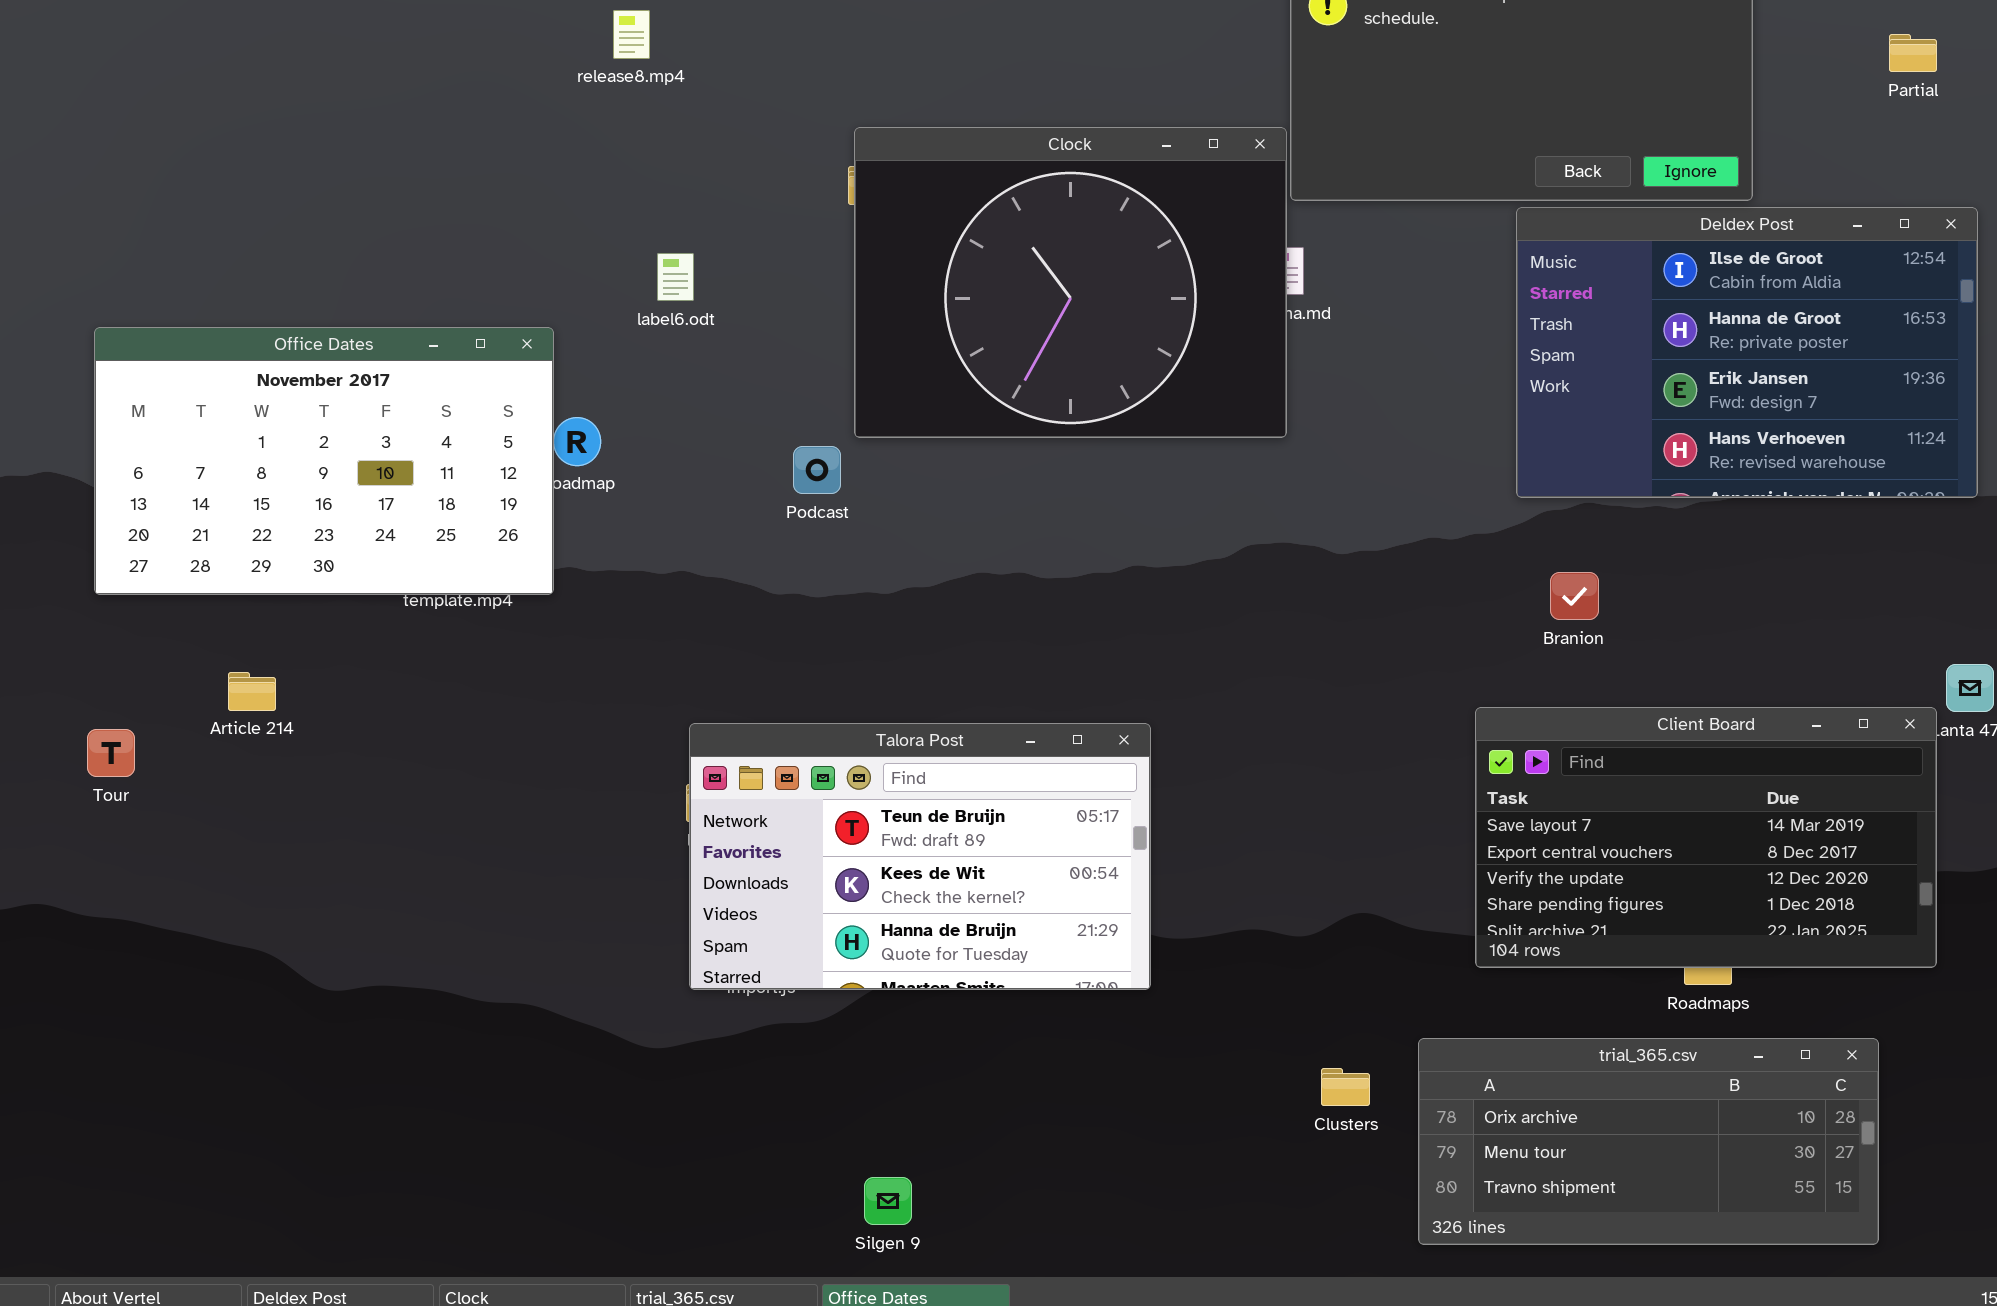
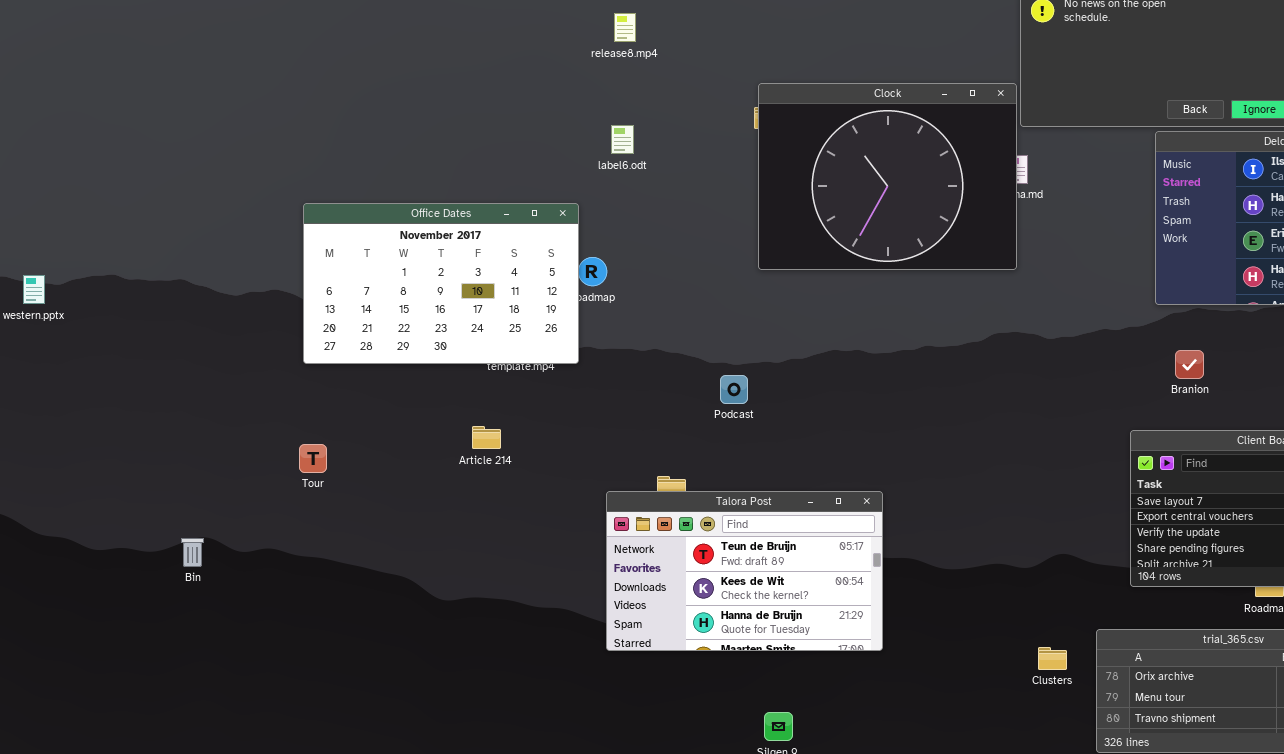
label6.odt: [657,253,694,301] -> [611,125,634,154], moved
Podcast: [793,446,841,494] -> [720,375,748,404], moved
Article 214: [228,672,276,711] -> [472,426,501,449], moved
Talora Post: [689,723,1151,990] -> [606,491,883,651], moved

